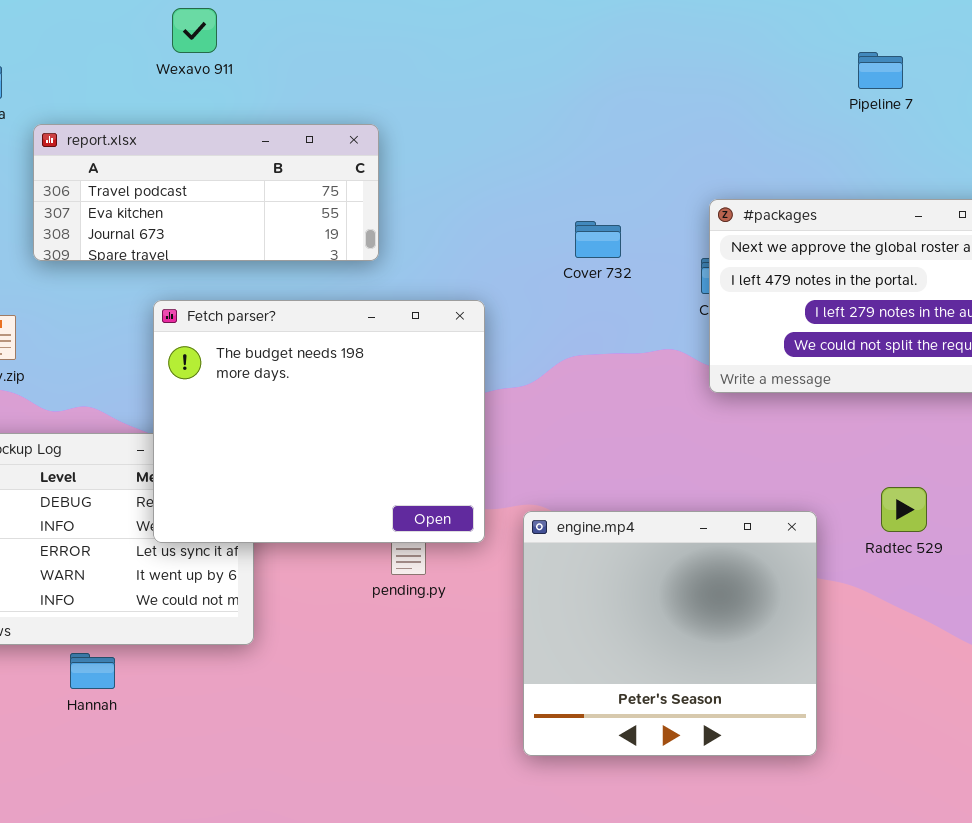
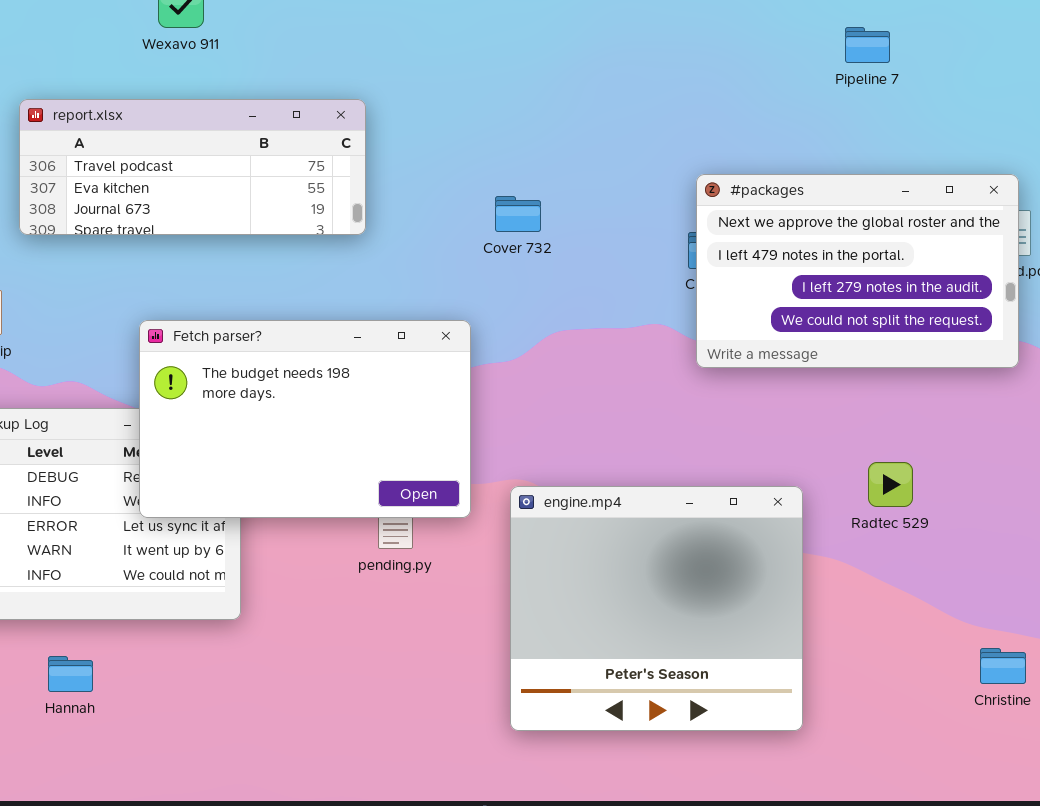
Cover 732: [575,221,621,258] -> [495,196,541,232], moved
Fetch parser?: [153,300,485,543] -> [139,320,471,518], resized
Hannah: [70,653,115,689] -> [48,656,93,692], moved

